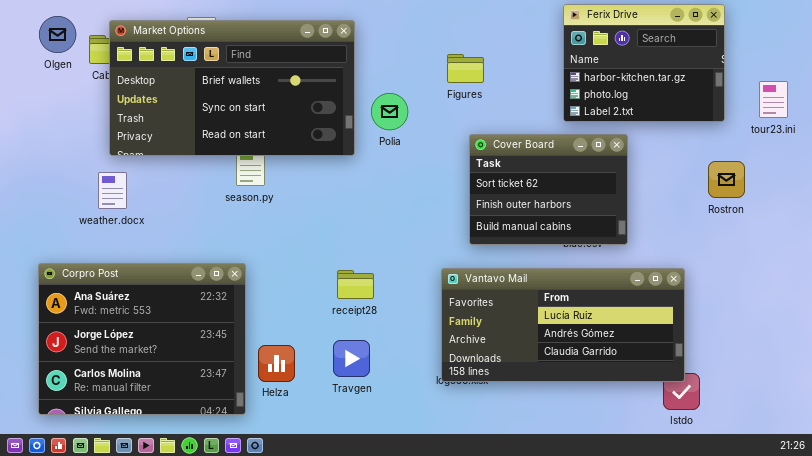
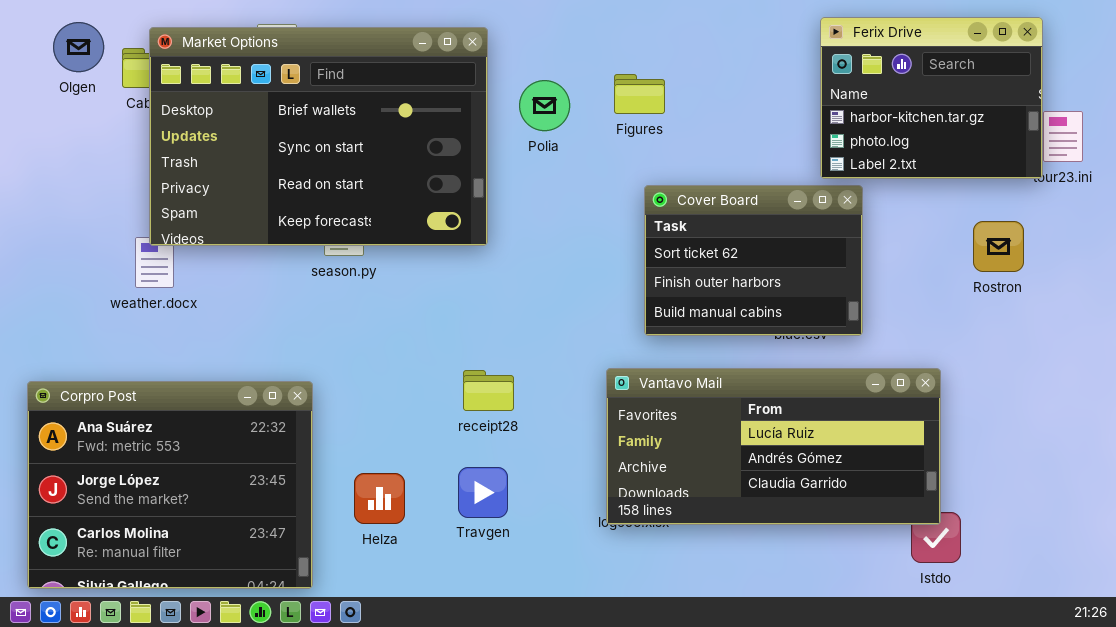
Ferix Drive: [563,4,725,122] -> [820,17,1043,179], moved
Market Options: [109,20,355,156] -> [149,27,488,246], resized
Polia: [371,93,408,130] -> [519,80,570,131], moved
Corpro Post: [38,263,246,415] -> [27,381,313,589], moved

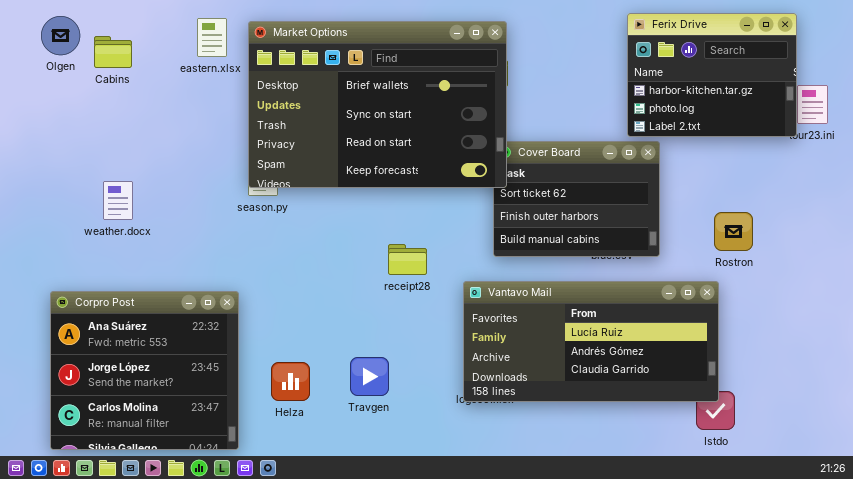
Market Options: [149,27,488,246] -> [248,21,507,188], moved
Rostron: [973,221,1024,272] -> [714,212,753,251], moved
receipt28: [463,370,514,411] -> [388,244,427,275], moved
Corpro Post: [27,381,313,589] -> [50,291,239,450], resized

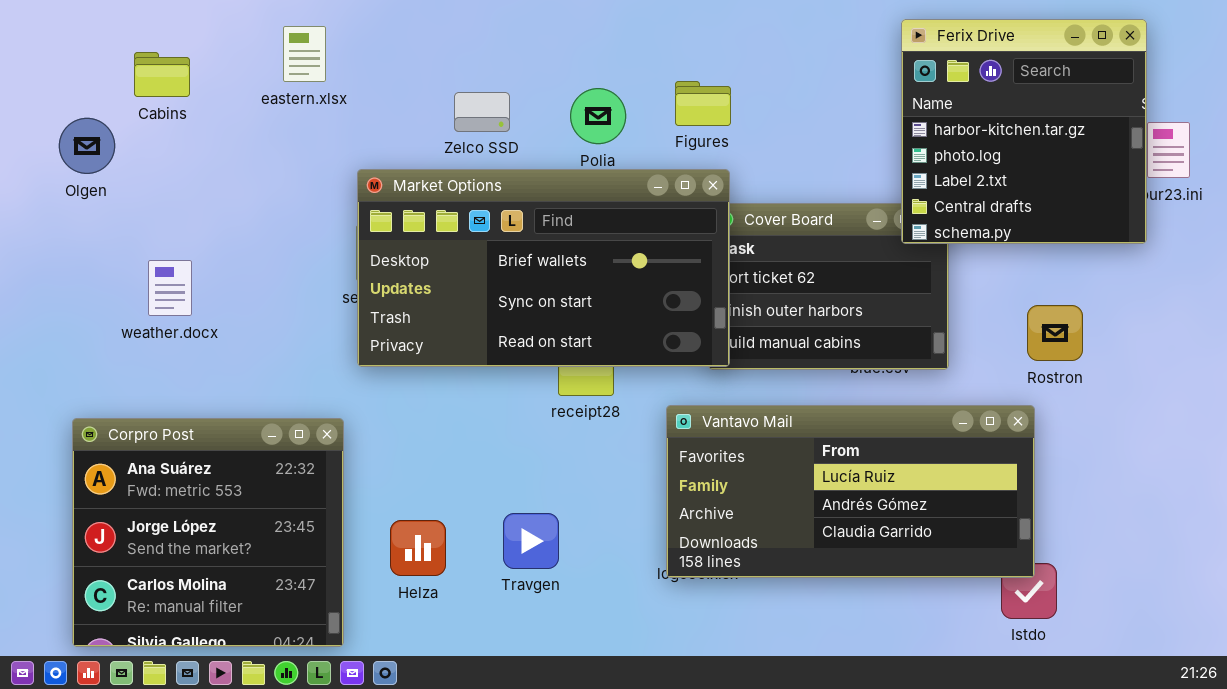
Ferix Drive: [627,13,797,137] -> [901,19,1147,244], resized
Olgen: [41,16,80,55] -> [59,118,115,174], moved
Market Options: [248,21,507,188] -> [357,169,730,367], moved, resized

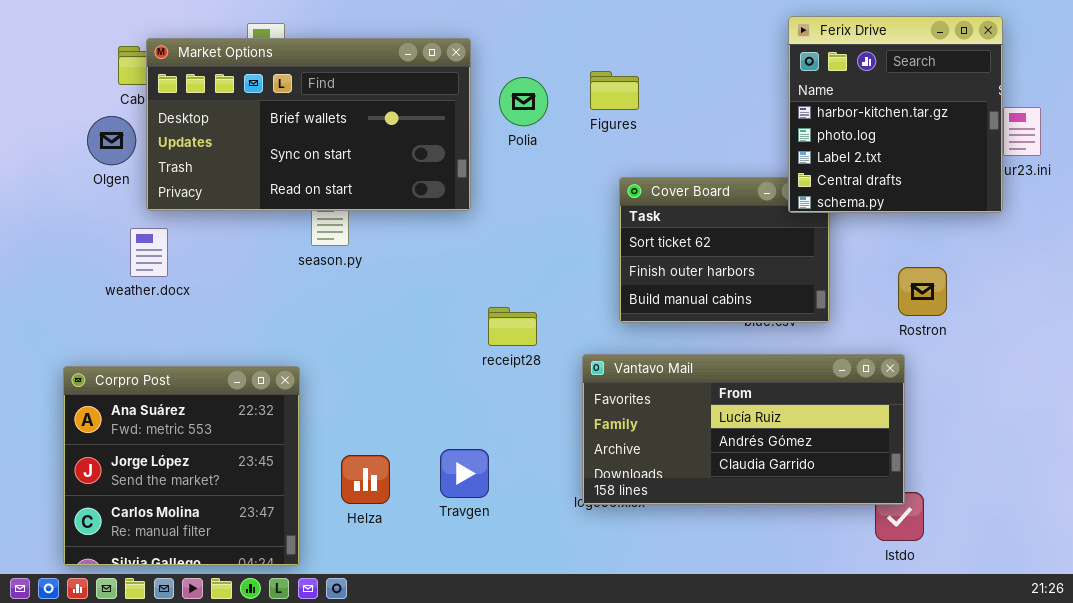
Olgen: [59,118,115,174] -> [87,116,136,165], moved
Market Options: [357,169,730,367] -> [146,38,471,211], moved

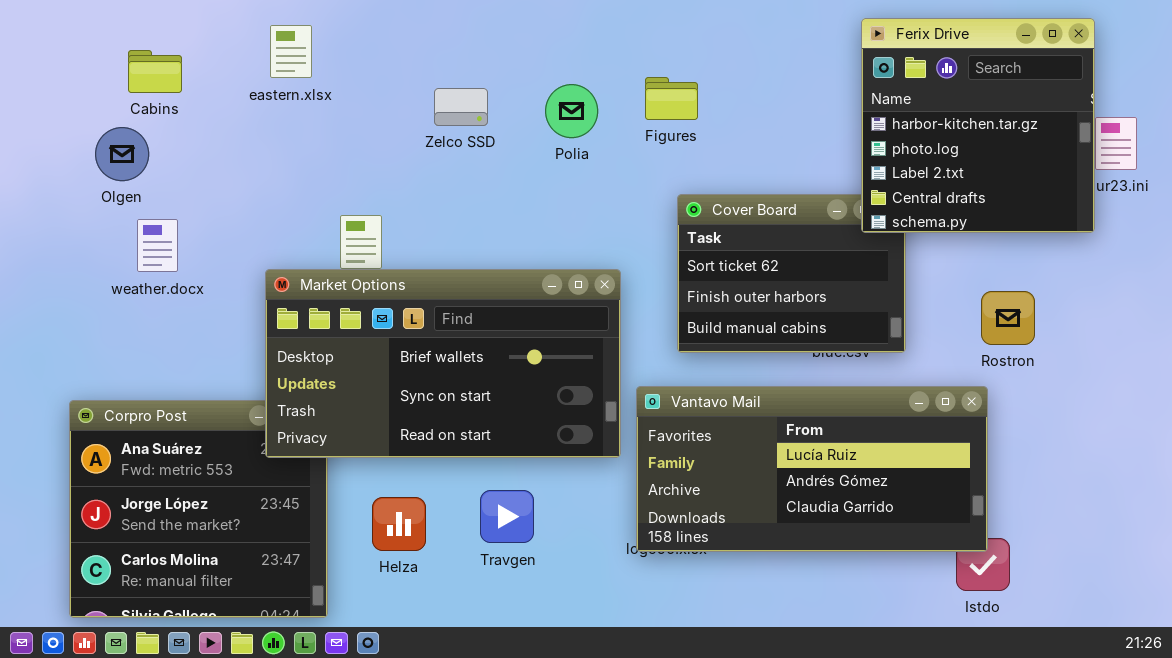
Market Options: [146,38,471,211] -> [265,269,621,458], moved
weather.docx: [130,228,168,277] -> [137,219,178,272], moved

